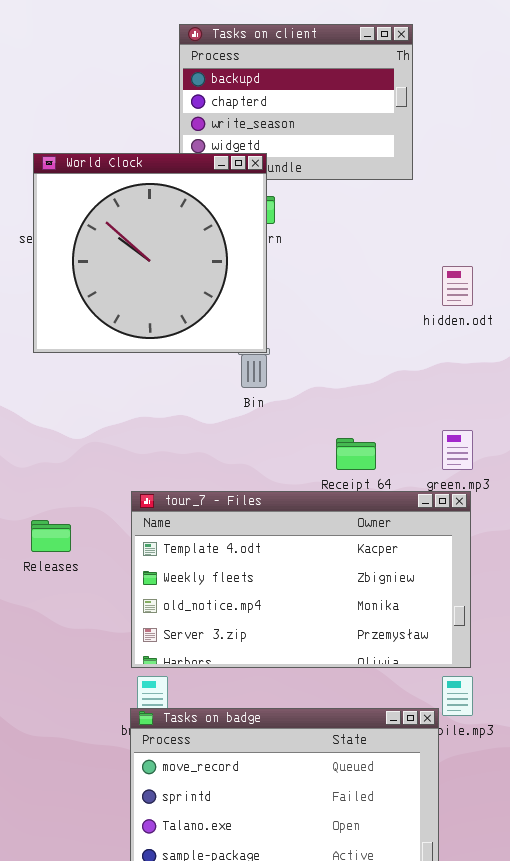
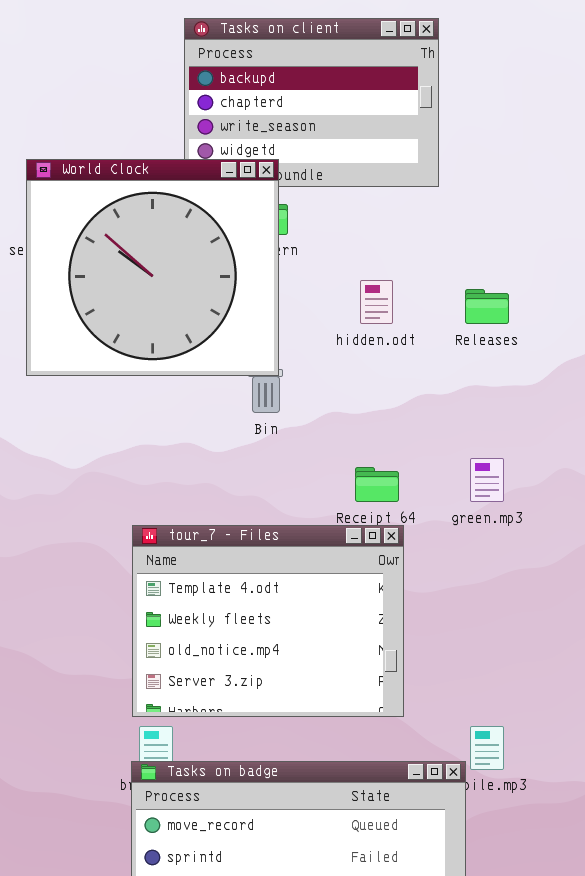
hidden.odt: [442,266,473,306] -> [360,280,393,324], moved
tour_7 - Files: [131,491,471,668] -> [132,525,404,717], resized
Releases: [31,520,71,552] -> [465,289,509,324], moved

